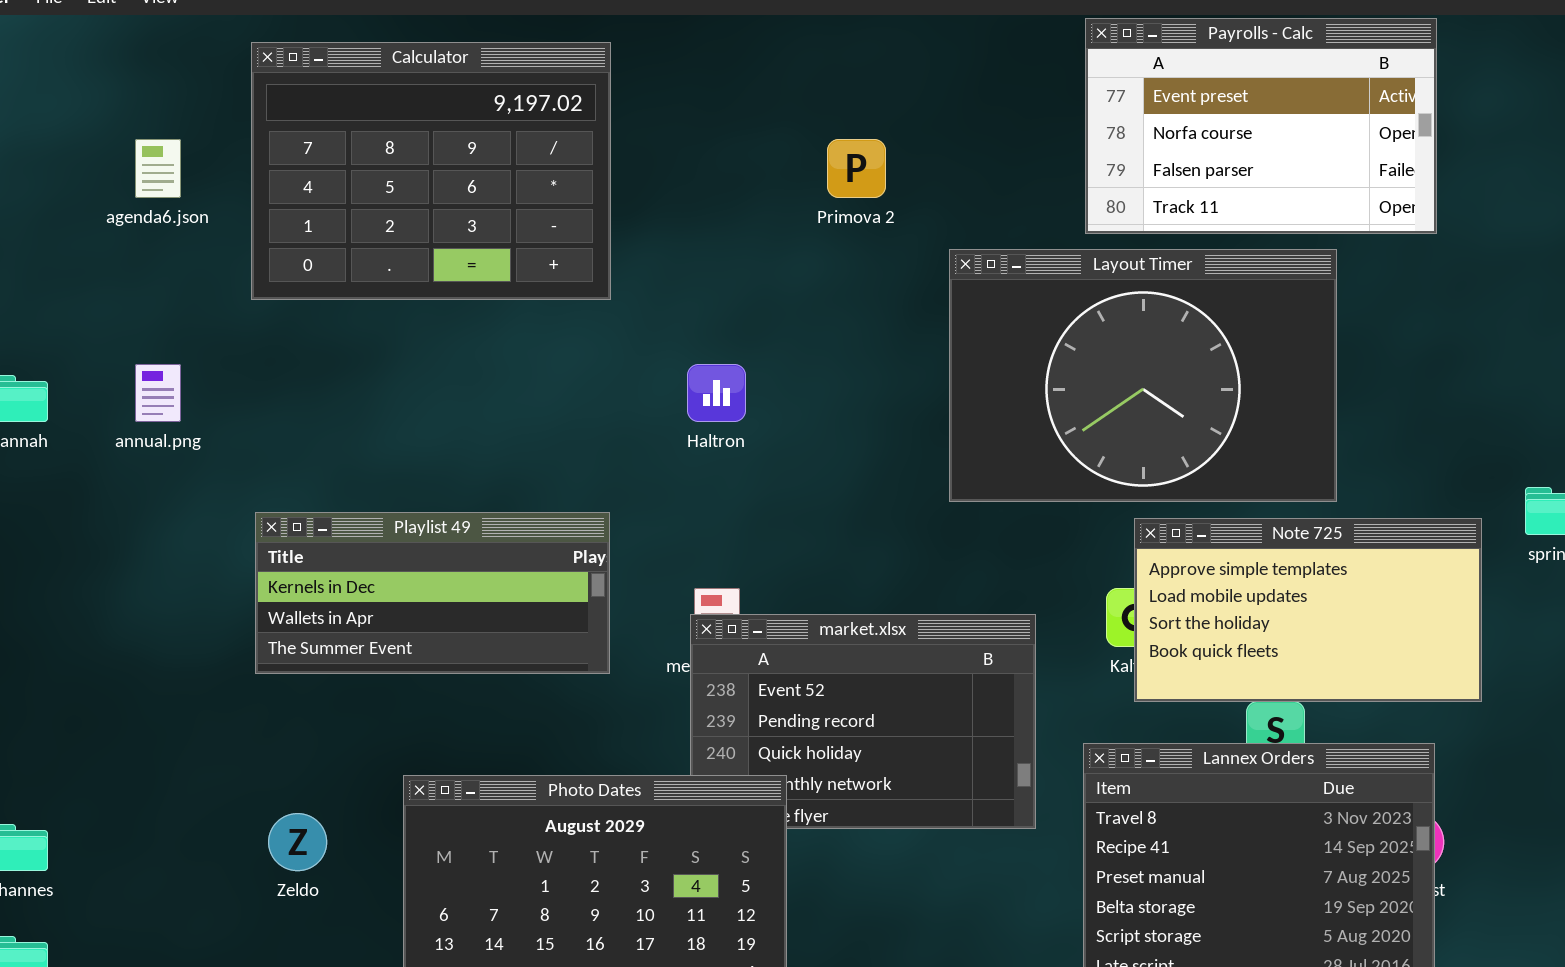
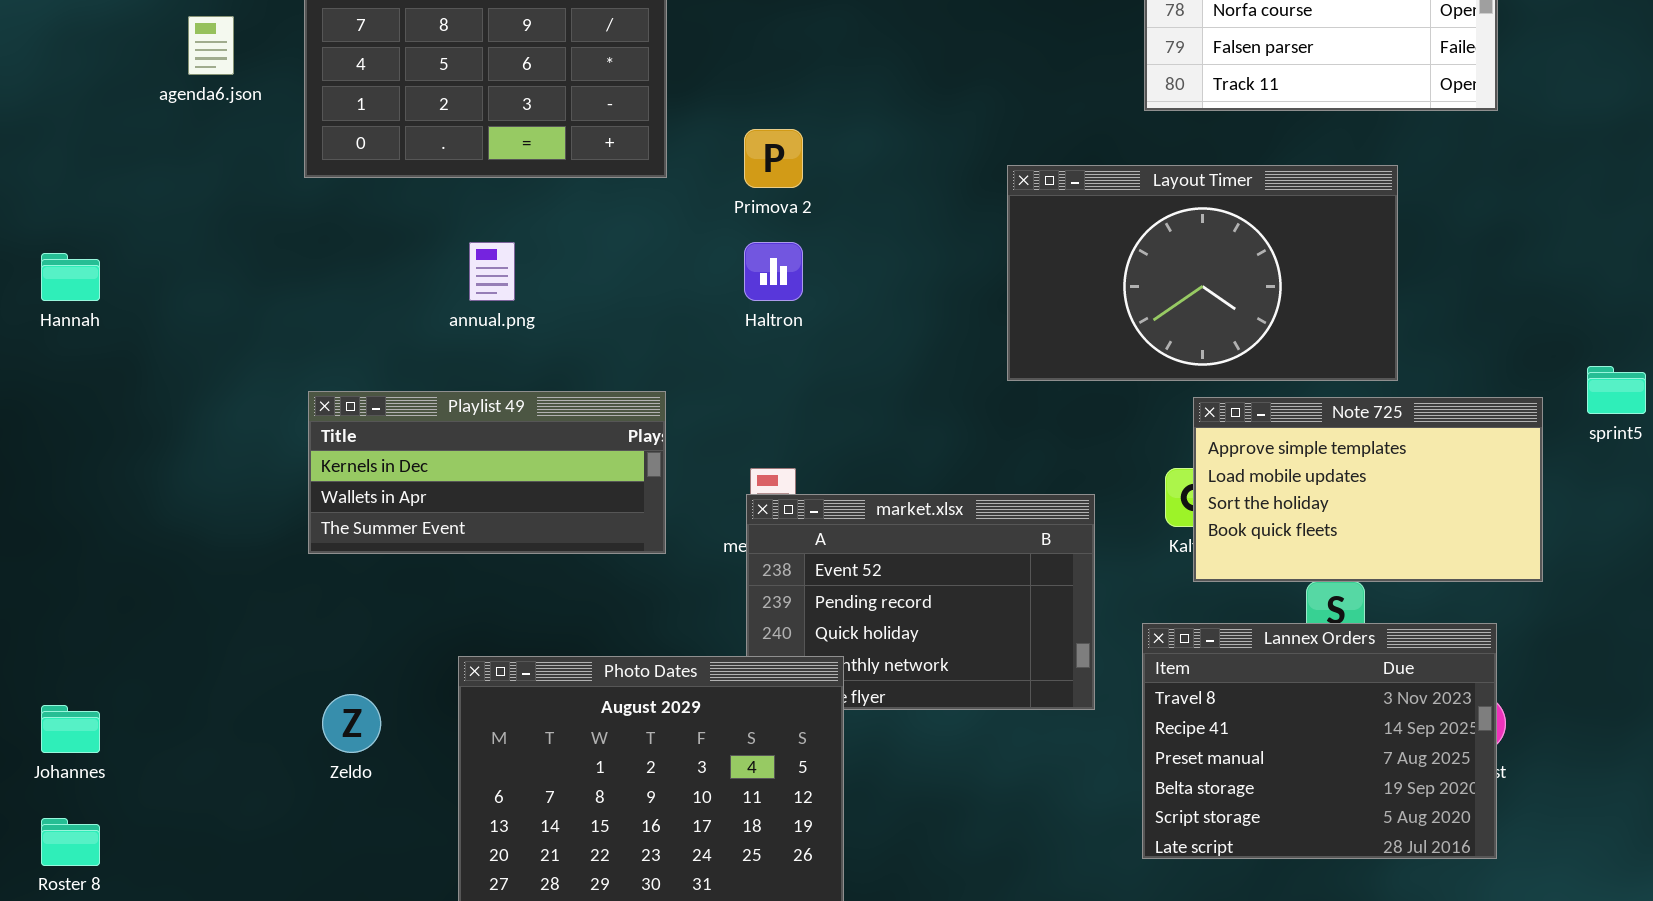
Primova 2: [827,139,886,198] -> [744,129,803,188], moved
Layout Timer: [949,249,1337,502] -> [1007,165,1398,381], resized
annual.png: [135,364,181,422] -> [469,242,515,301], moved

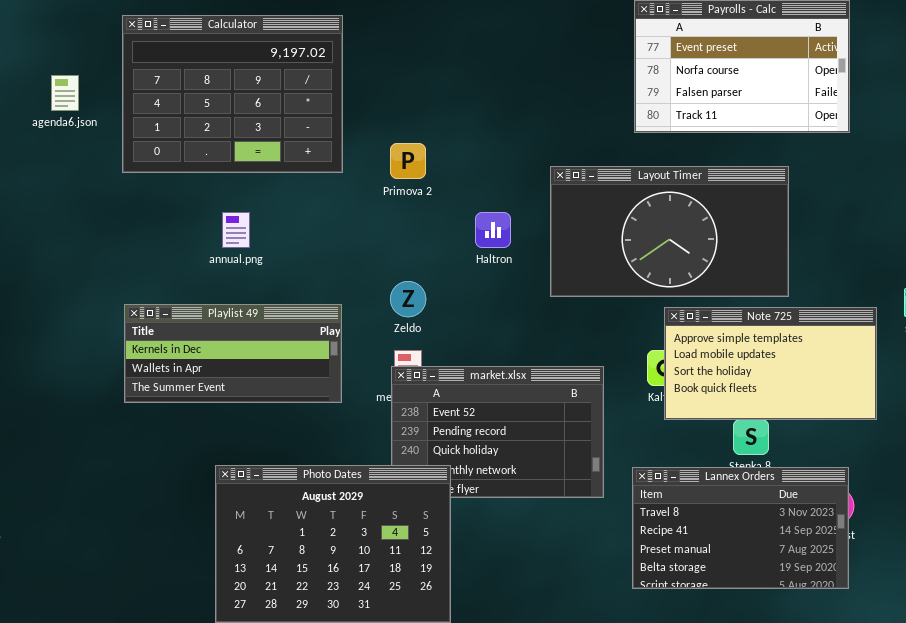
Haltron: [744,242,803,301] -> [475,212,511,248], moved
Lannex Orders: [1142,623,1497,859] -> [632,467,849,589], resized
Zeldo: [322,694,381,753] -> [390,281,426,317], moved

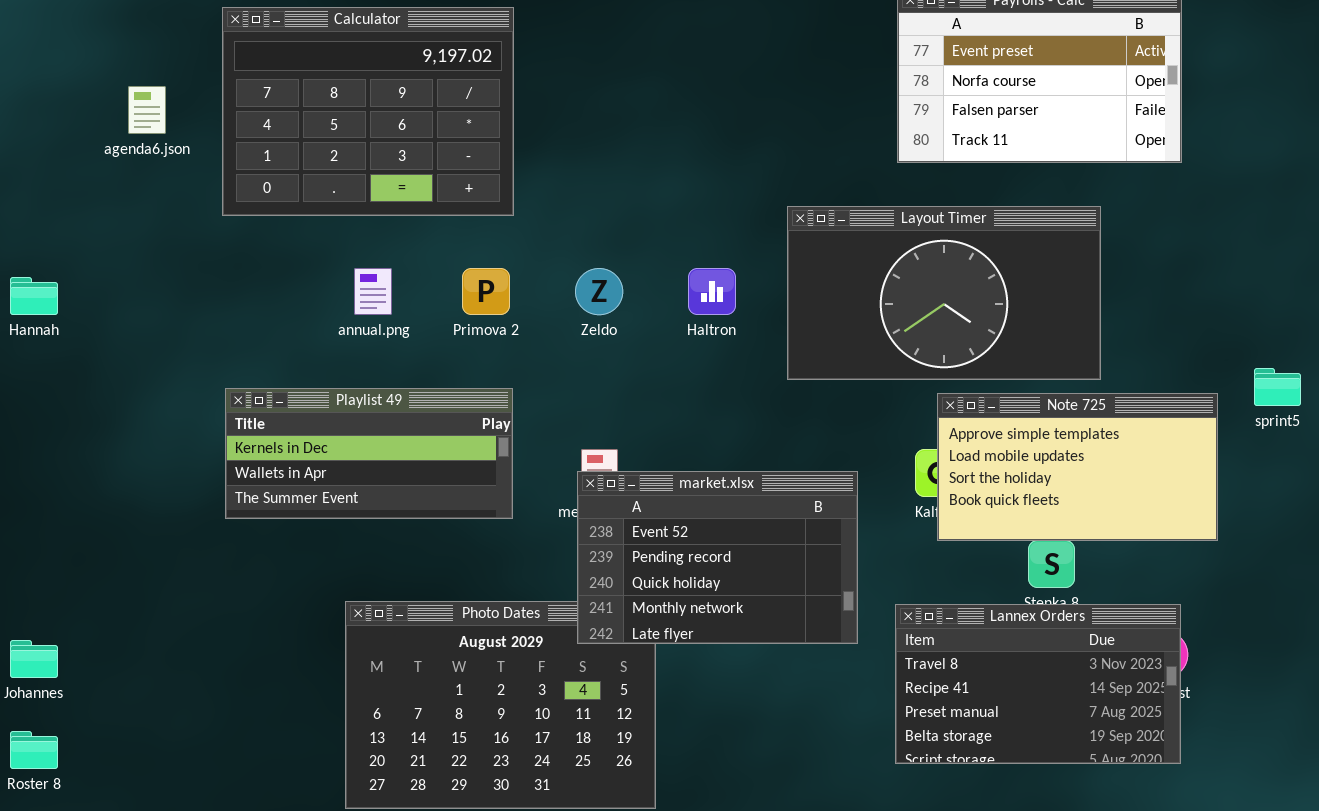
Primova 2: [390,143,426,179] -> [462,268,510,315], moved
Zeldo: [390,281,426,317] -> [575,268,623,315], moved
market.xlsx: [391,366,604,498] -> [577,471,858,644], raised

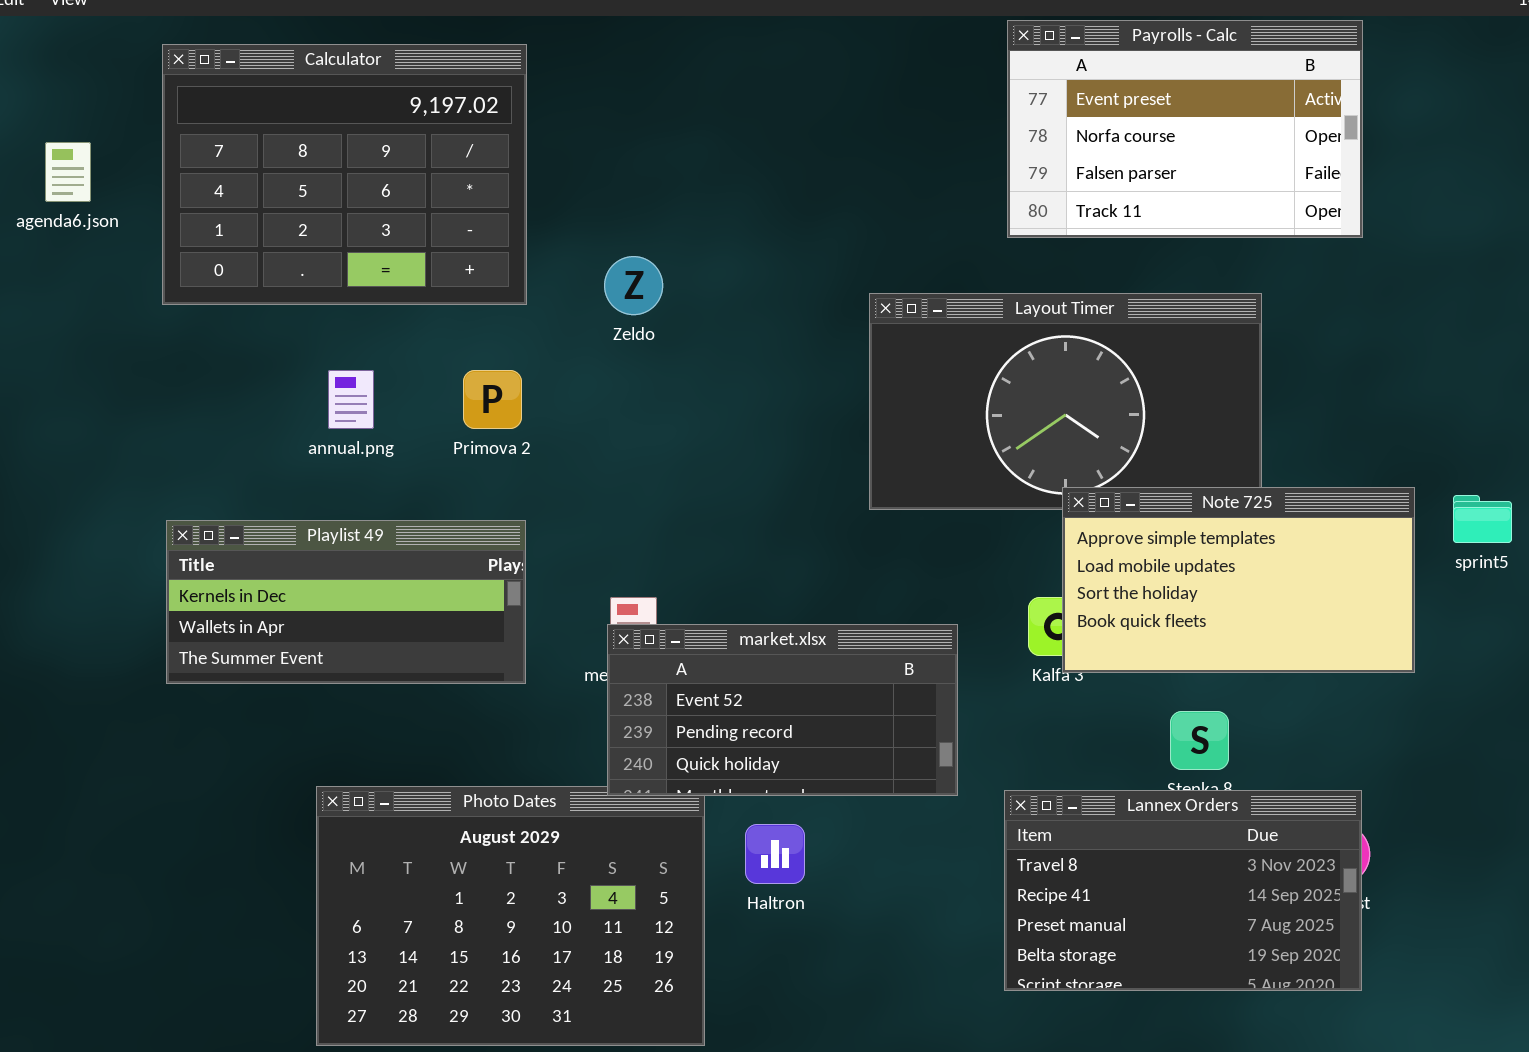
Zeldo: [575,268,623,315] -> [604,256,663,315], moved
Haltron: [688,268,736,315] -> [745,824,805,884], moved
Note 725: [937,393,1218,541] -> [1062,487,1415,673], moved
market.xlsx: [577,471,858,644] -> [607,624,958,796], resized

